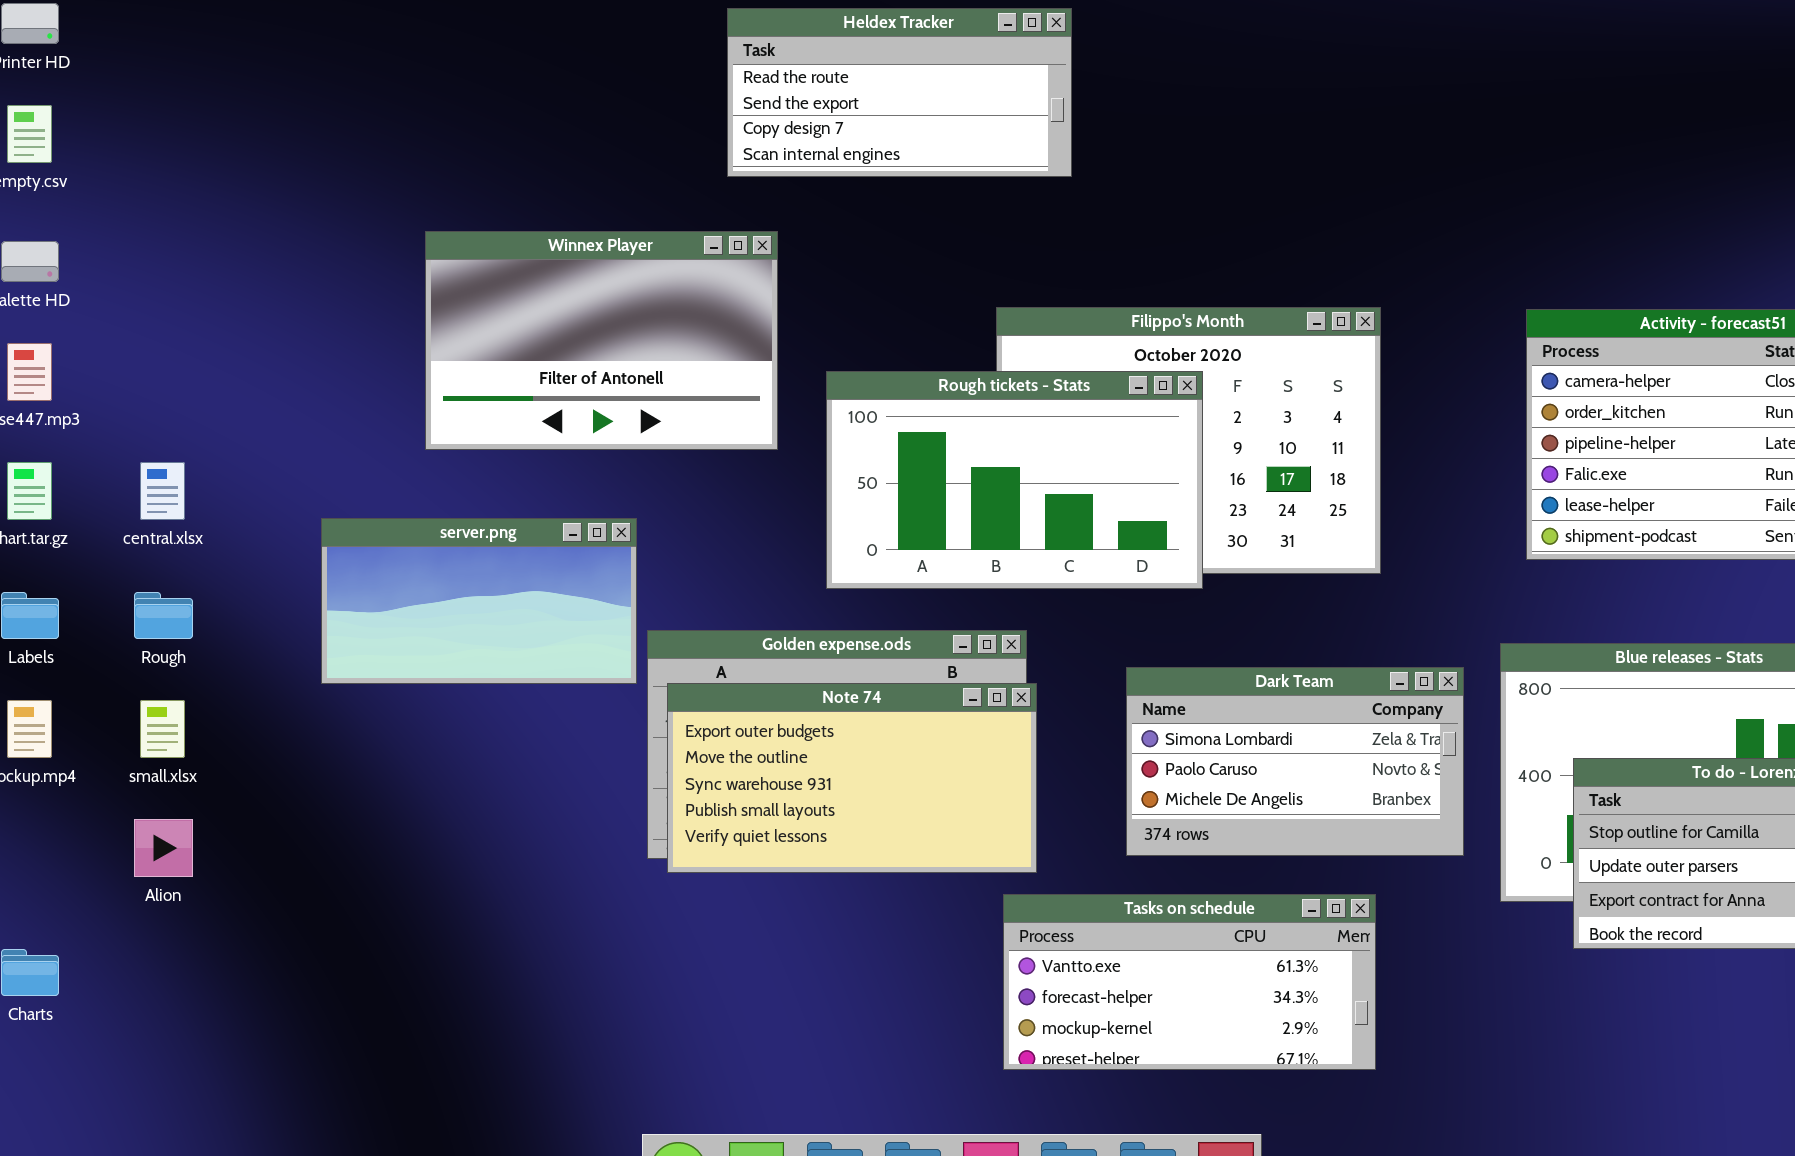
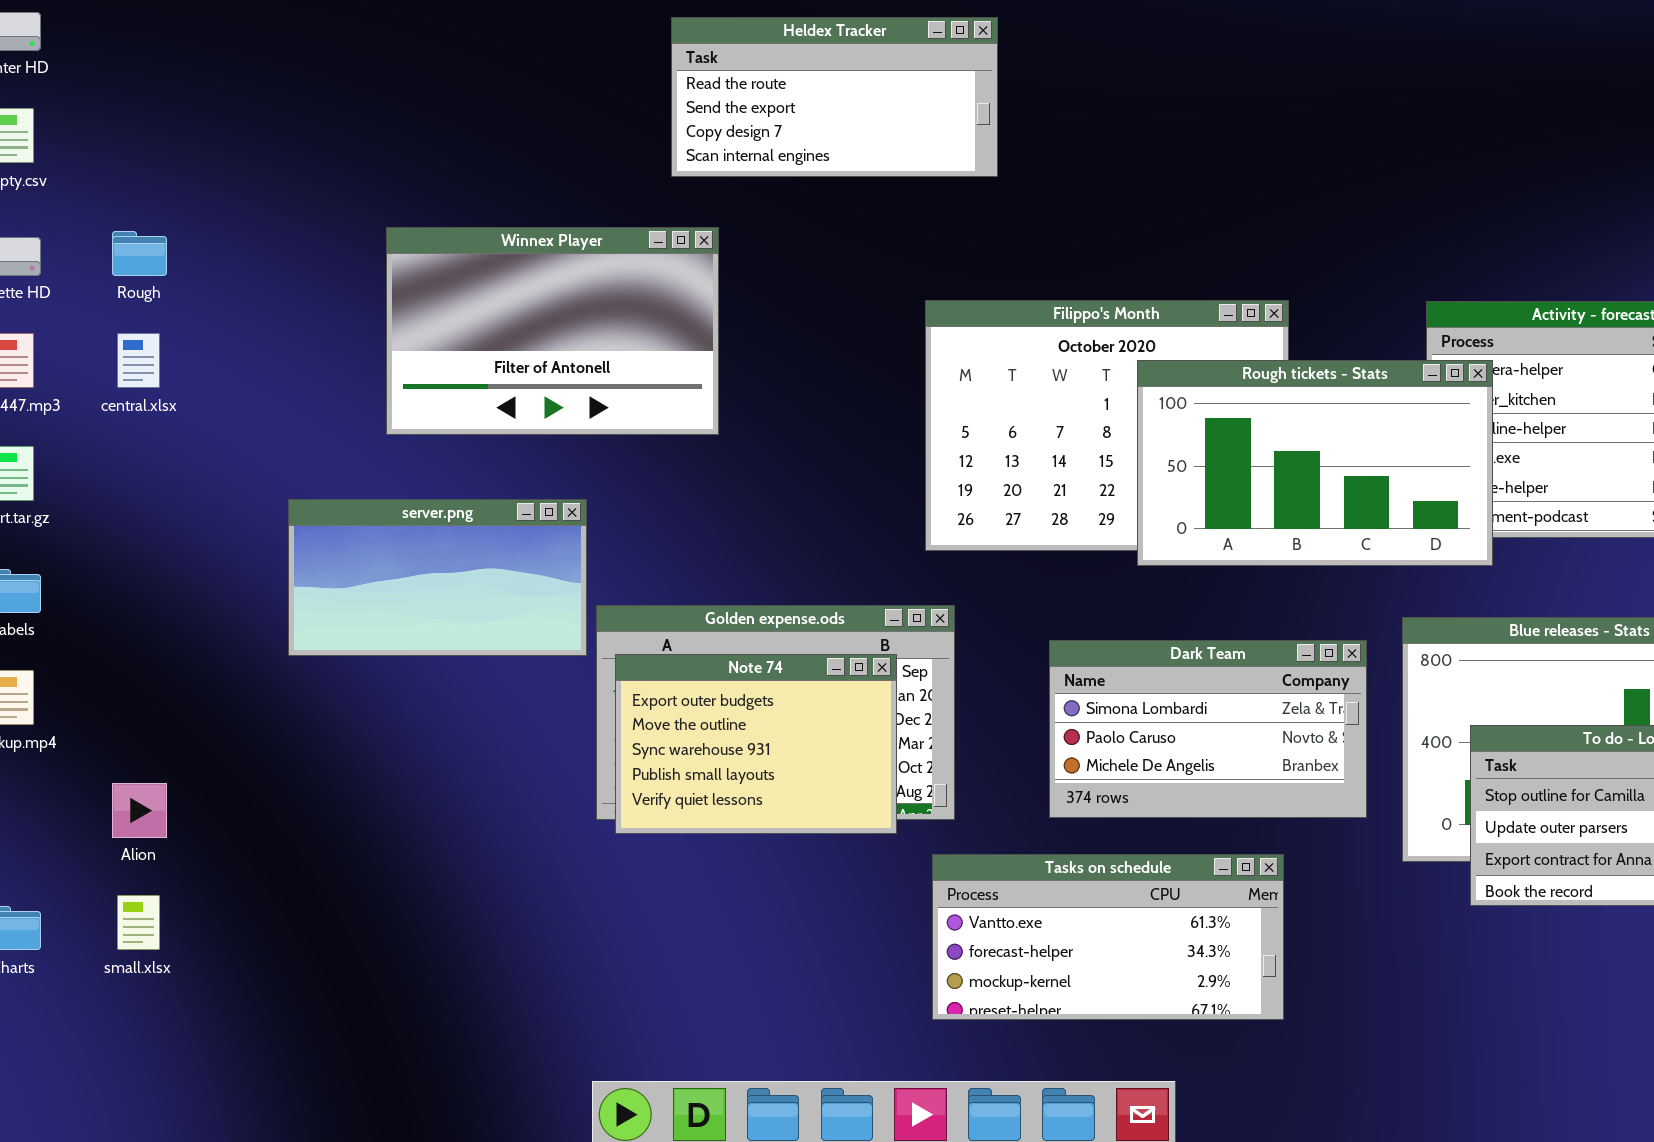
Rough tickets - Stats: [826,371,1203,589] -> [1137,360,1493,566], moved
central.xlsx: [140,462,185,520] -> [117,333,160,388], moved
Rough: [134,592,193,639] -> [112,231,167,276], moved
Note 74: [667,683,1037,873] -> [615,654,897,834], resized
small.xlsx: [140,700,185,758] -> [117,895,160,950], moved

